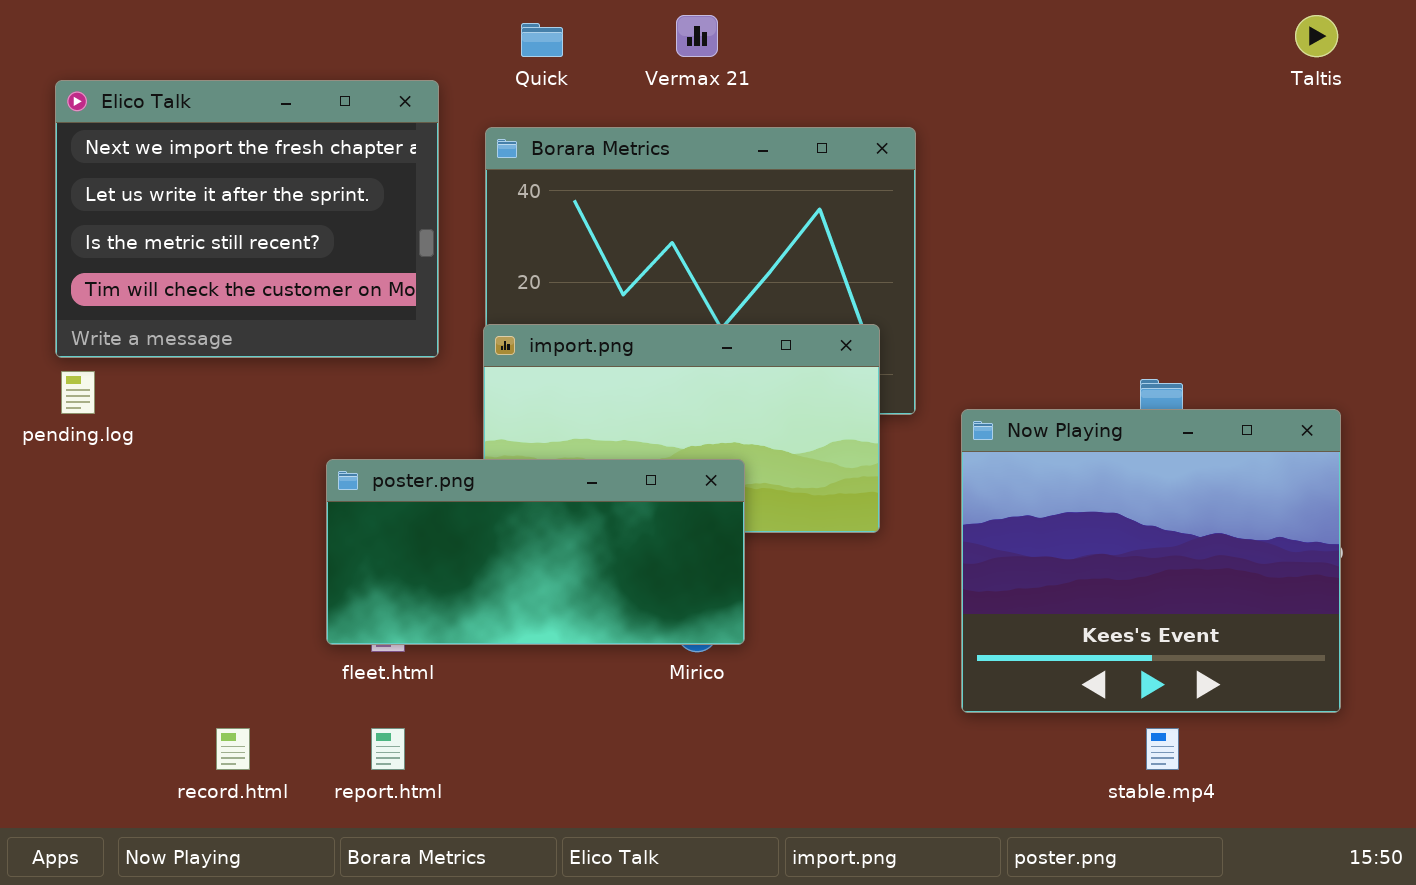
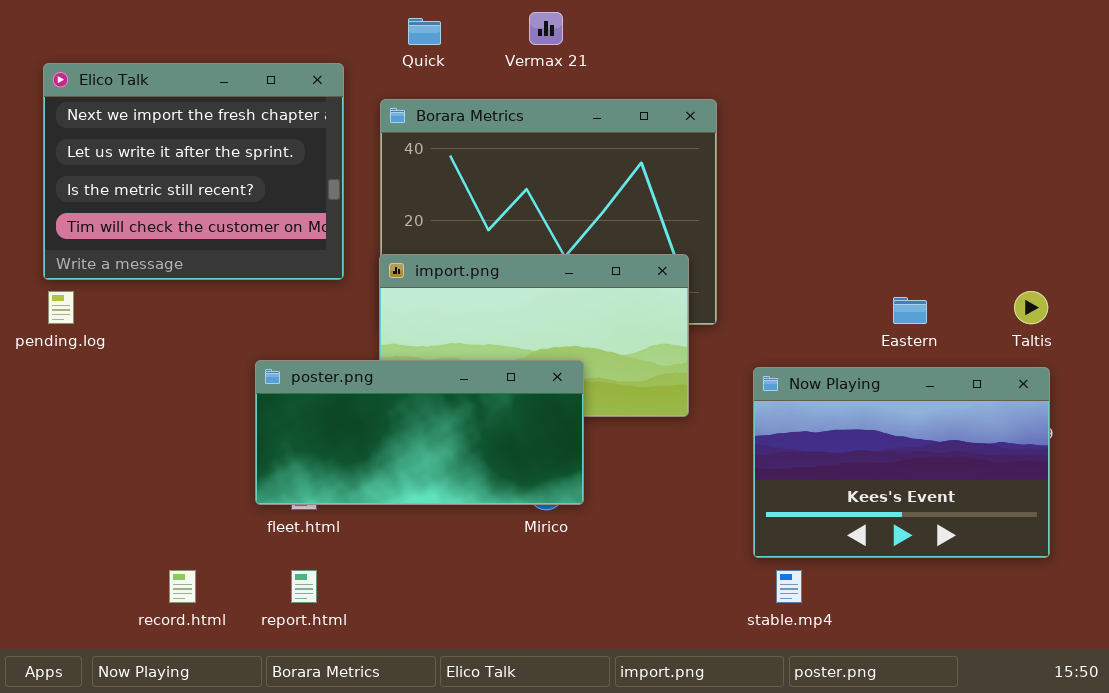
Taltis: [1295,15,1338,57] -> [1014,291,1048,324], moved
Now Playing: [961,409,1341,713] -> [753,367,1050,558], resized
stable.mp4: [1146,728,1179,770] -> [776,570,802,603], moved

